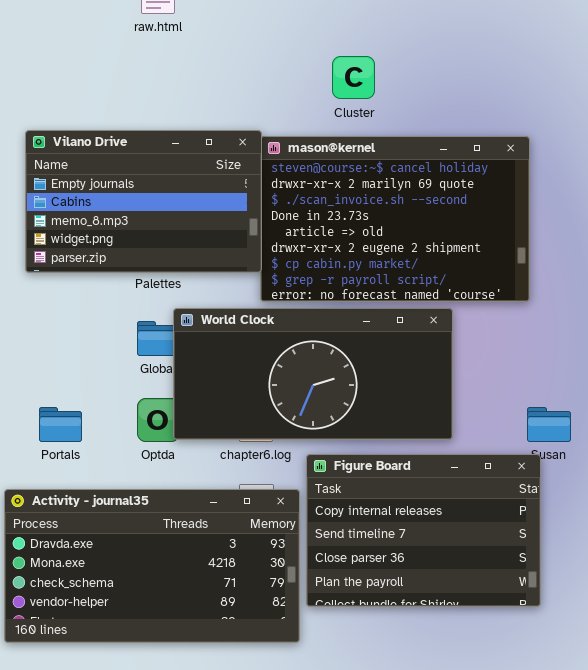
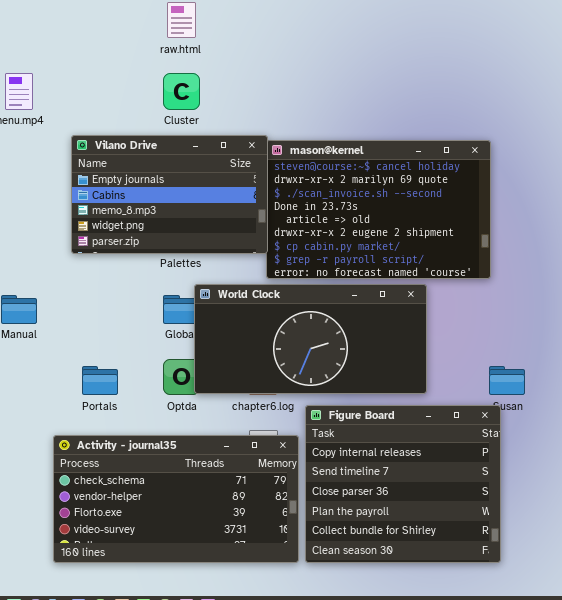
Cluster: [332,56,375,99] -> [163,73,200,110], moved
Figure Board: [306,454,541,607] -> [305,405,501,563], resized
Activity - journal35: [4,489,300,643] -> [53,435,299,563], scrolled down 2 rows

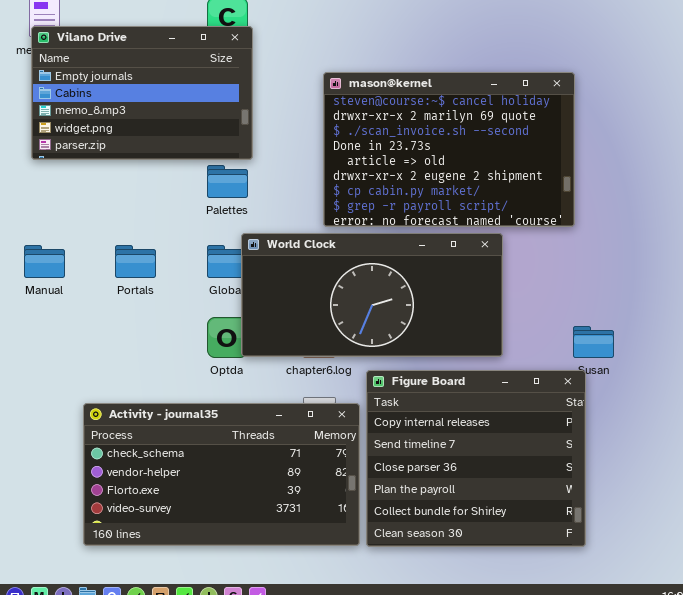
Vilano Drive: [71,135,268,254] -> [31,26,253,160], moved
Portals: [82,366,118,395] -> [115,245,156,278], moved

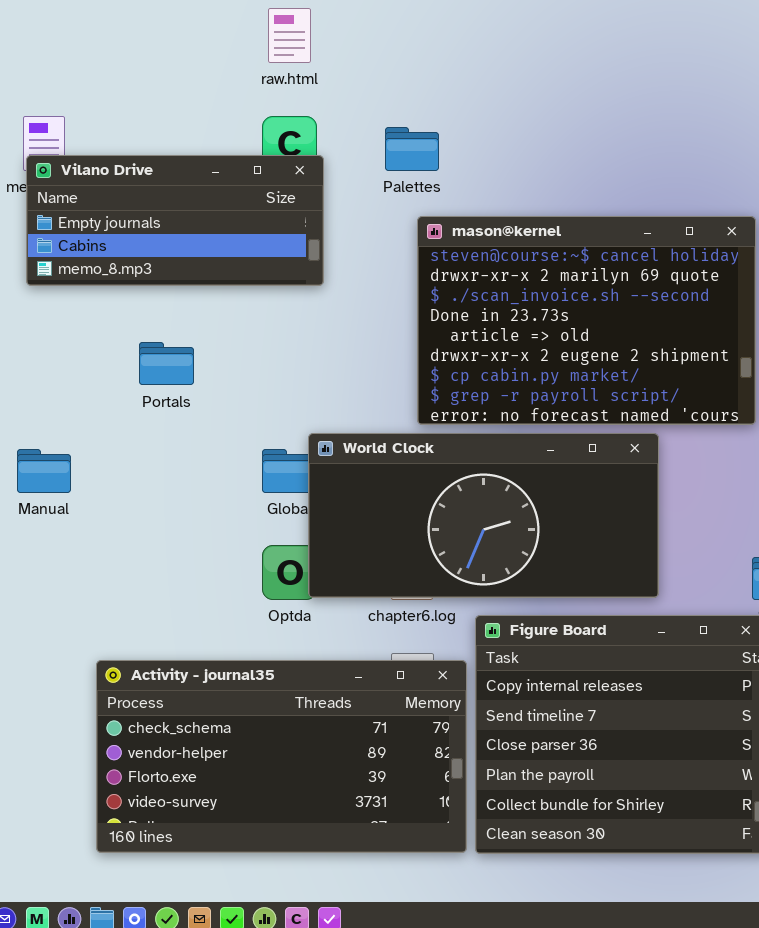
Vilano Drive: [31,26,253,160] -> [26,155,324,286], resized
Palettes: [207,165,248,198] -> [385,127,439,171], moved
Portals: [115,245,156,278] -> [139,342,194,385], moved

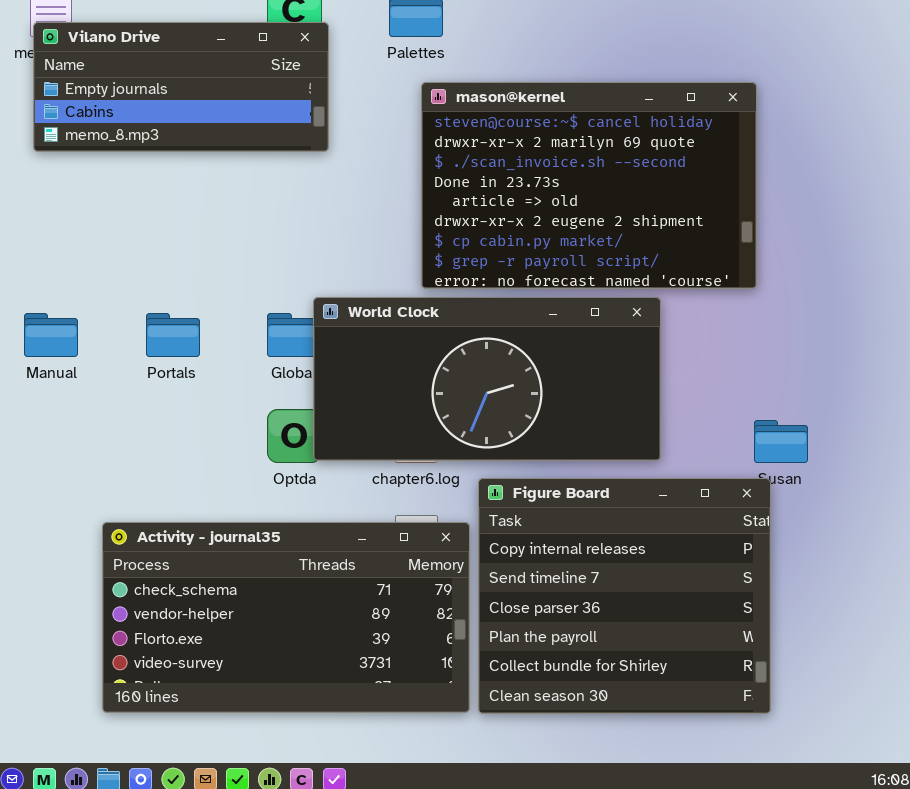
Portals: [139,342,194,385] -> [146,313,200,357], moved

